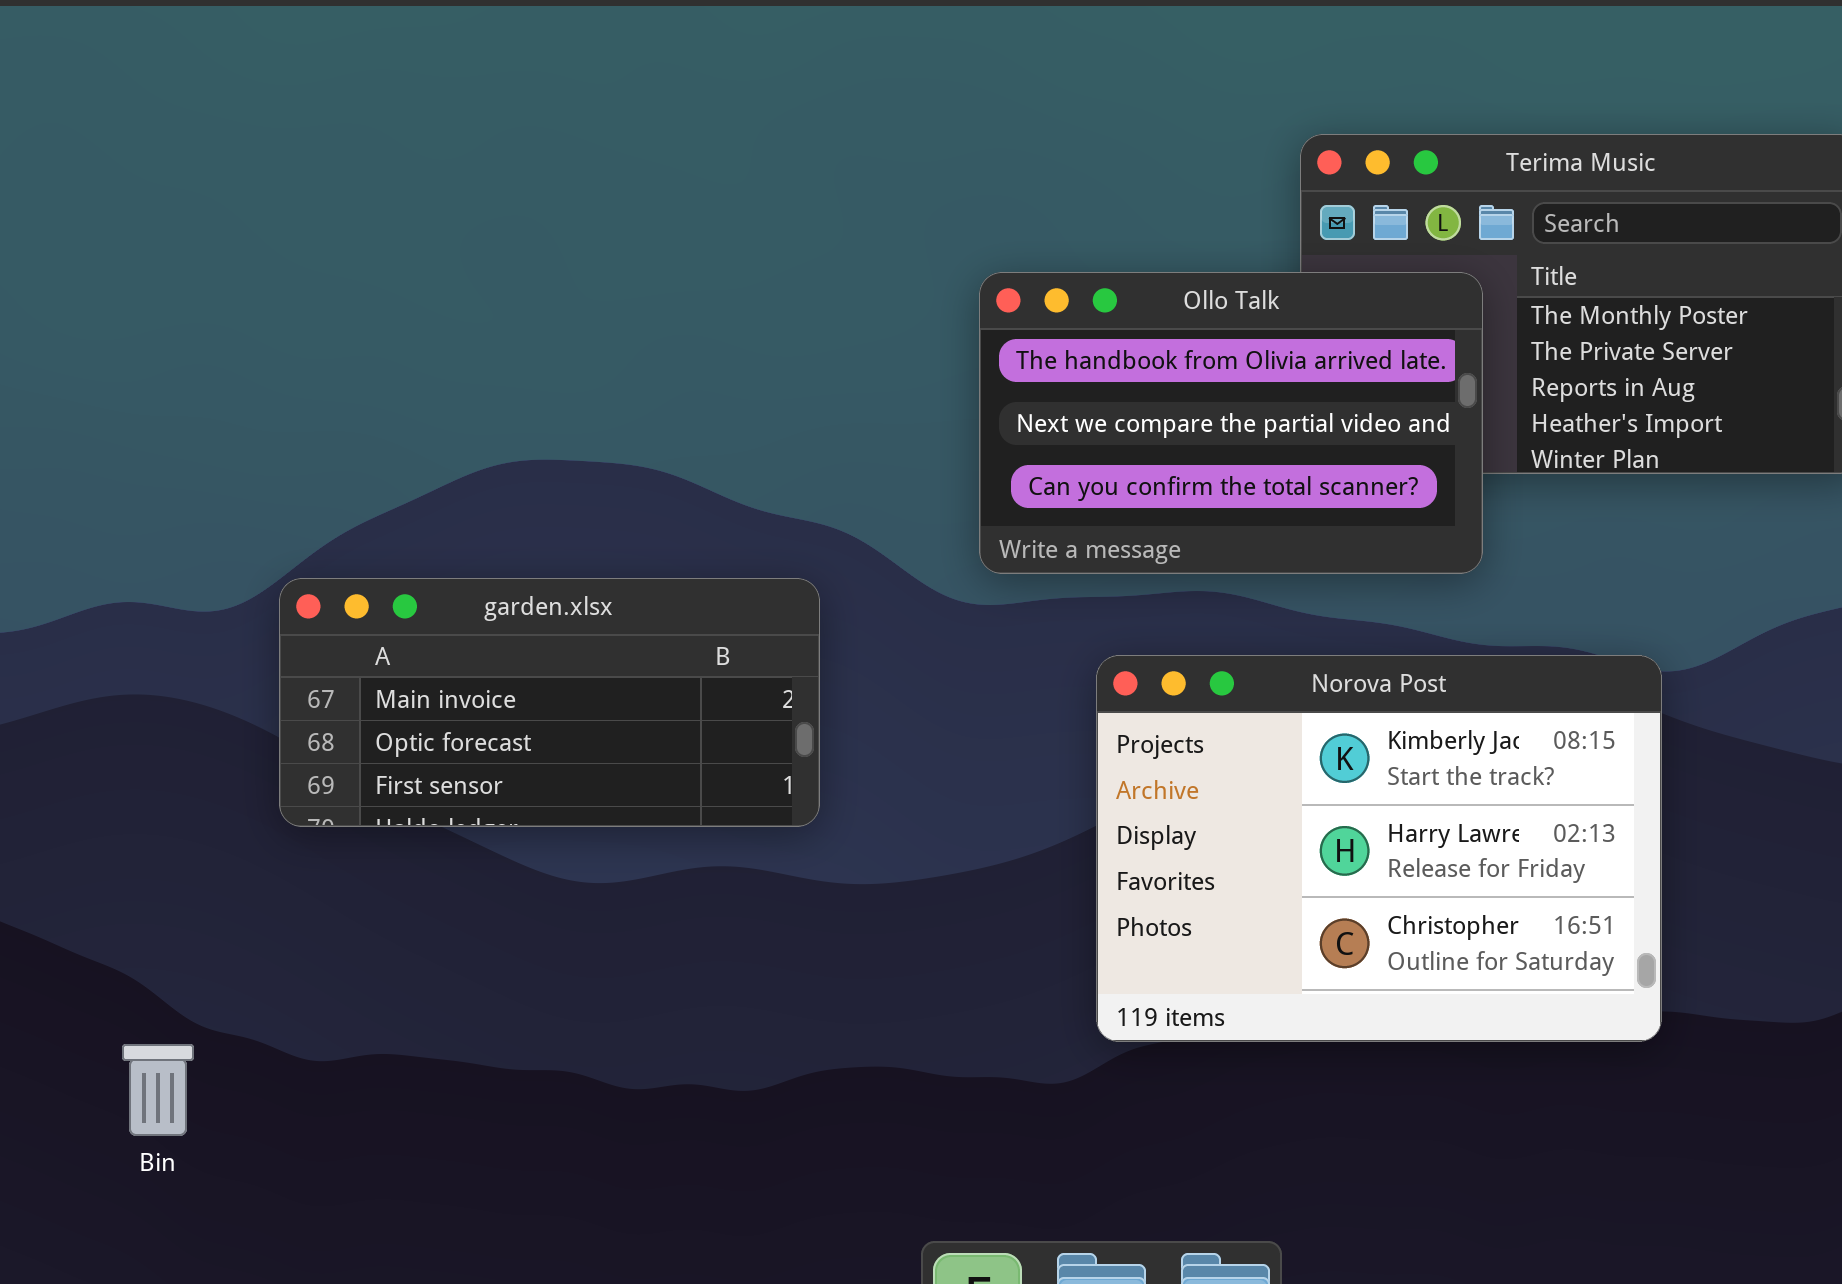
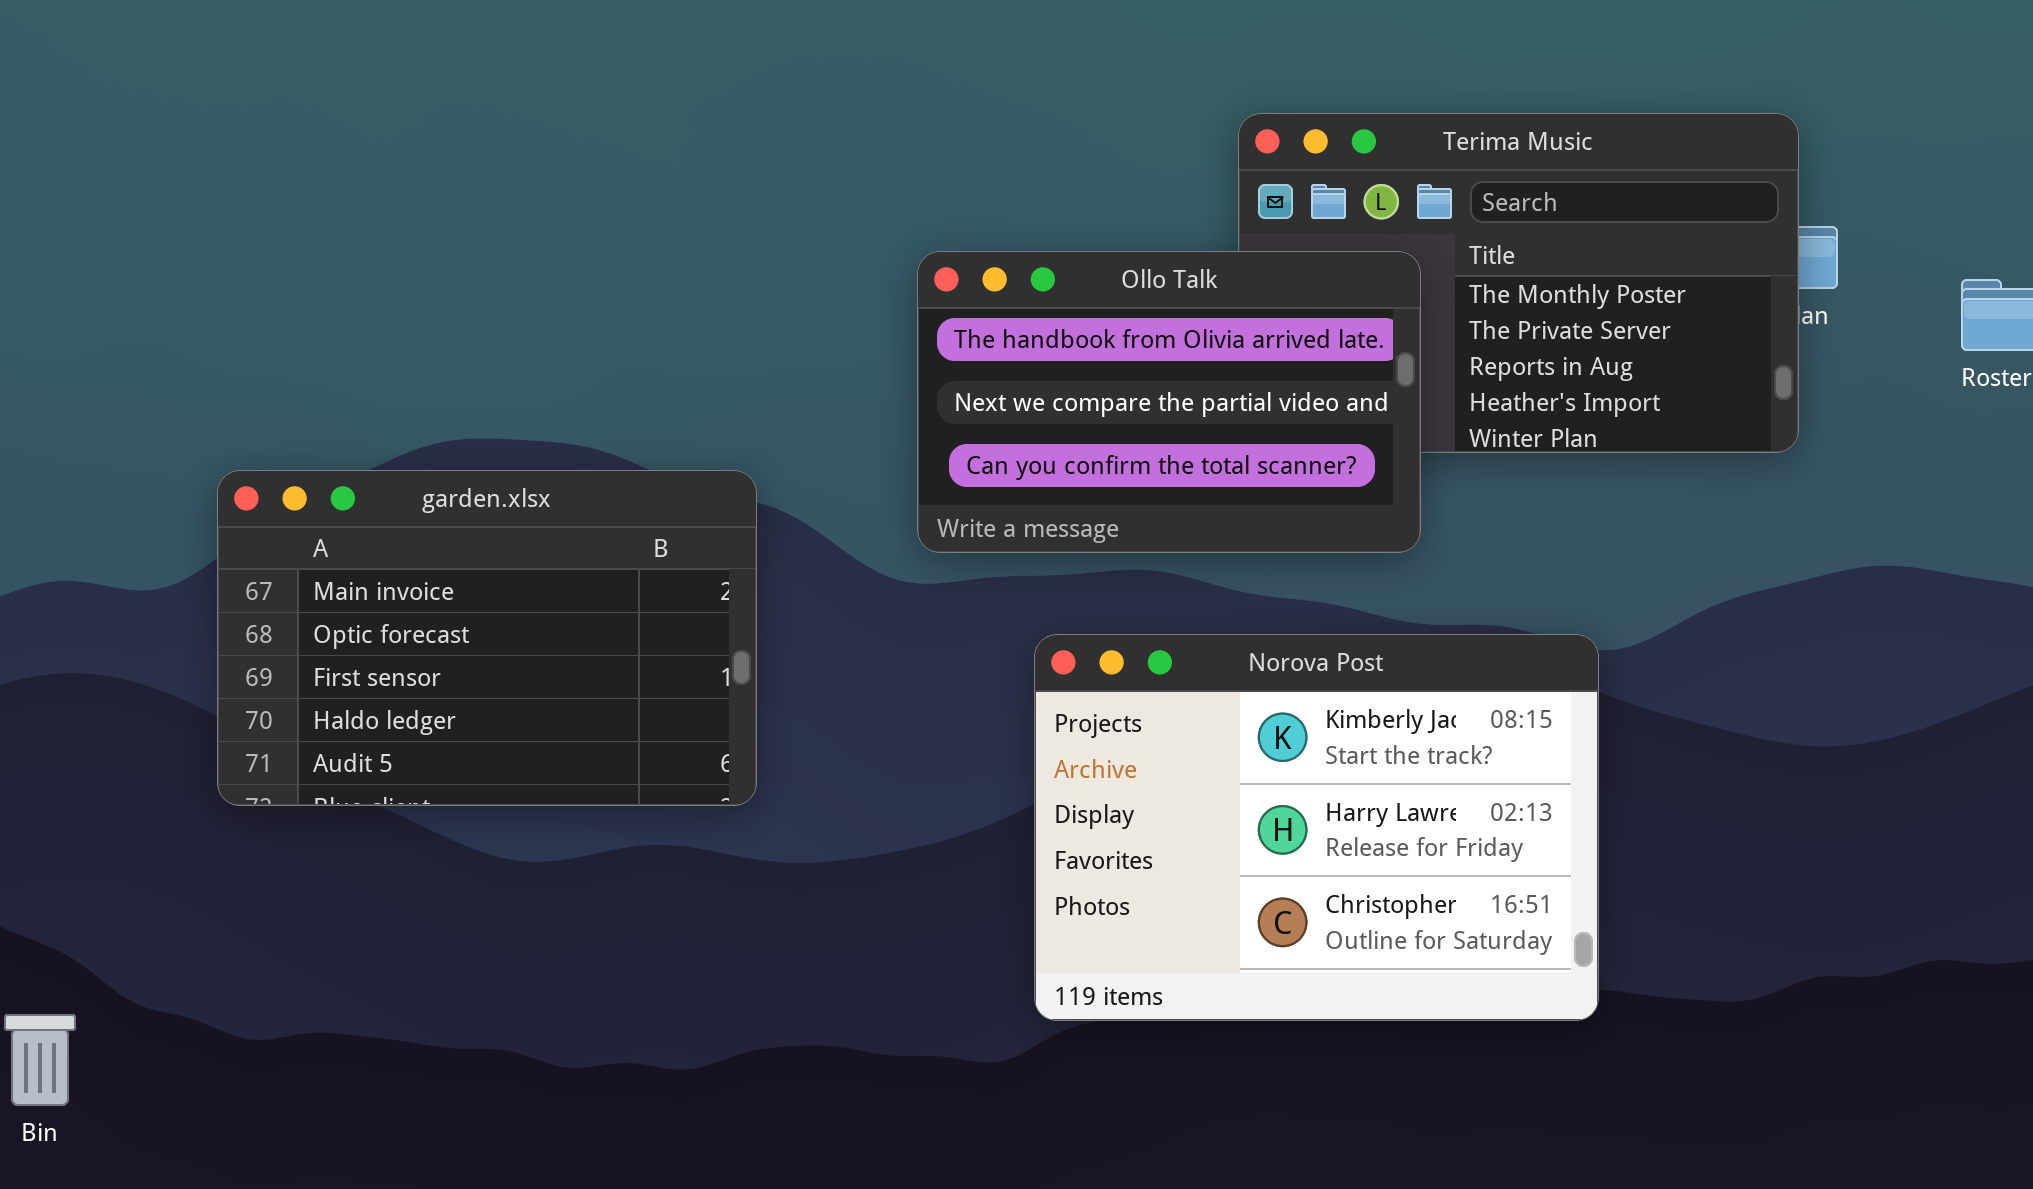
garden.xlsx: [279,578,820,827] -> [217,470,757,806], resized
Bin: [122,1044,194,1136] -> [4,1014,76,1106], moved

